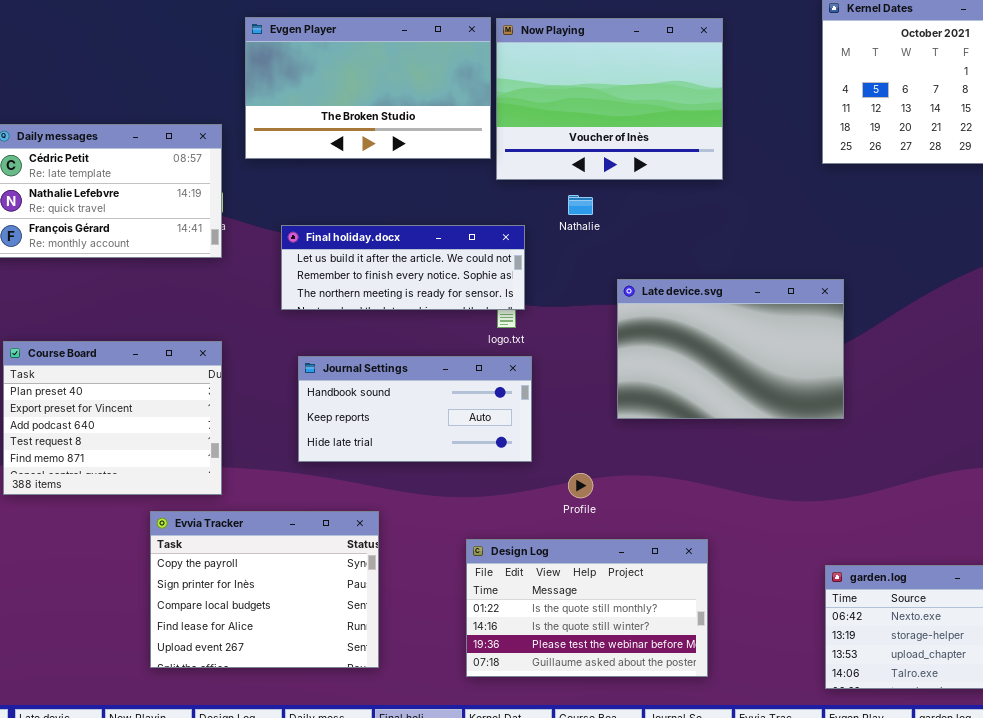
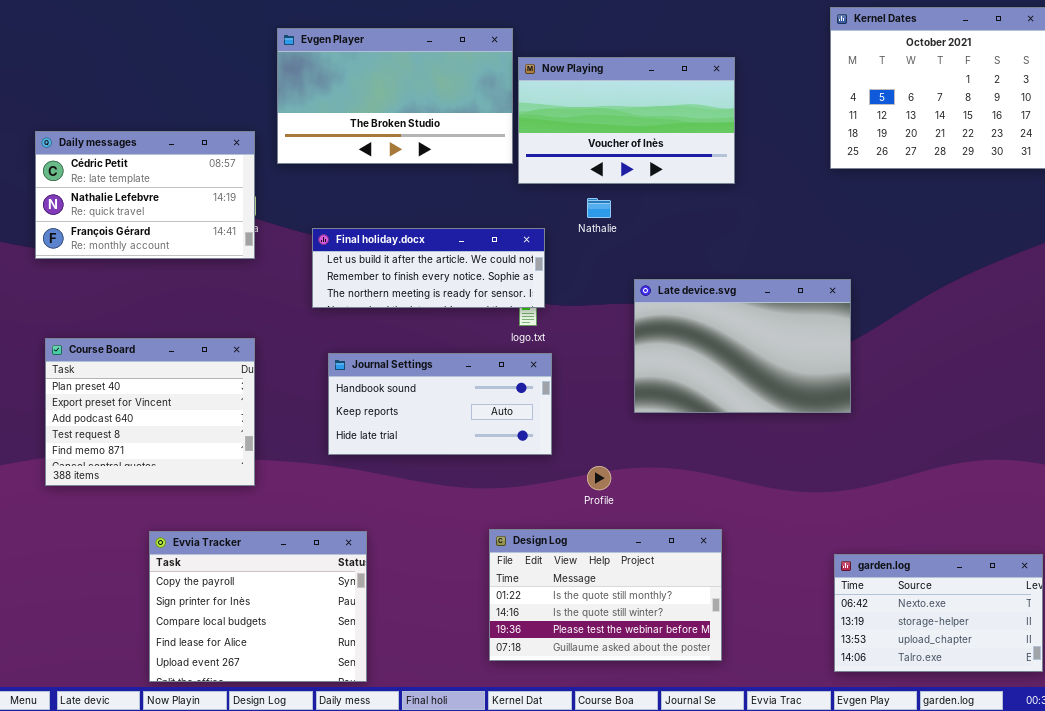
Now Playing: [496,18,723,180] -> [518,57,735,184], resized
Evvia Tracker: [150,511,379,668] -> [149,531,367,682], moved

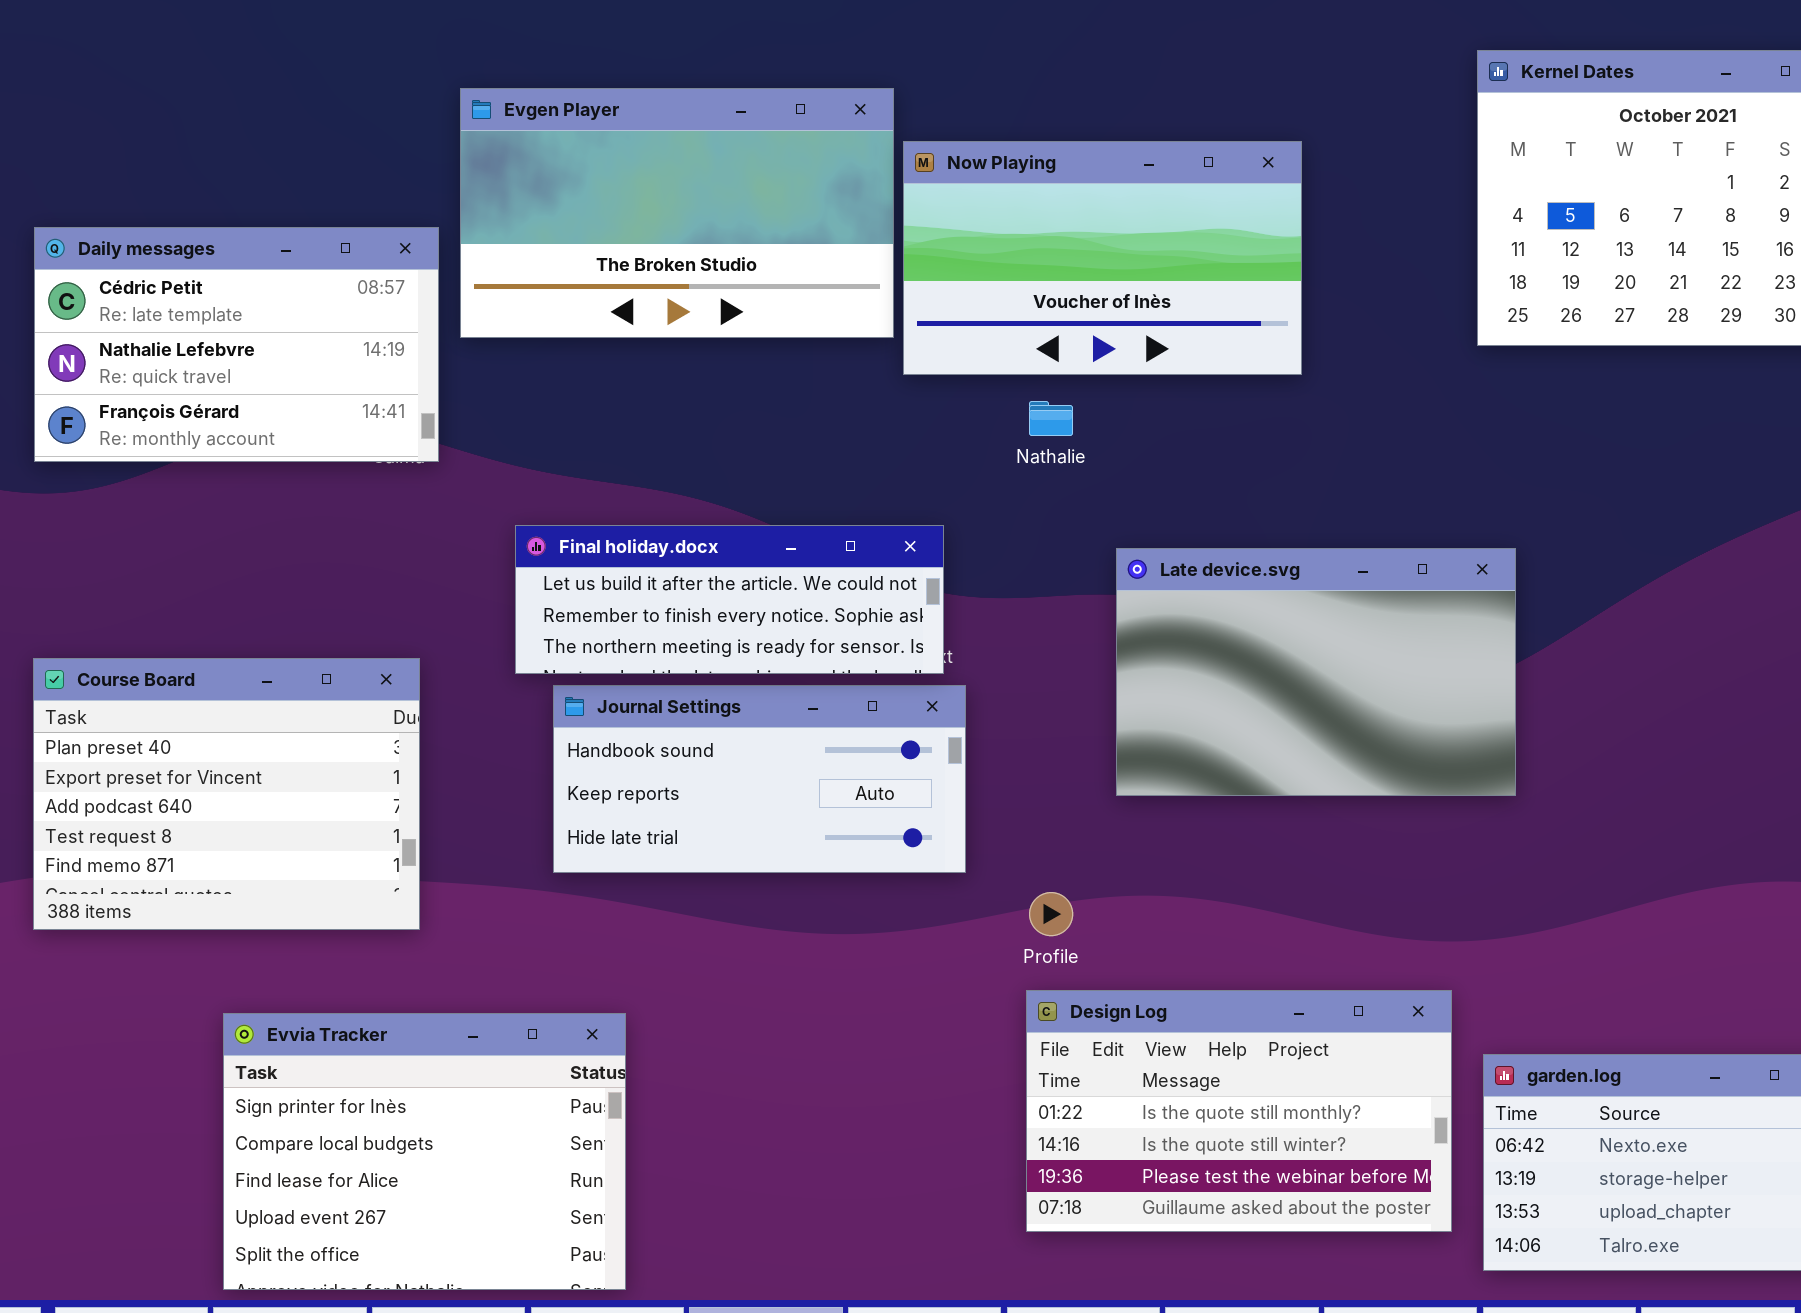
Daily messages: [35,131,255,259] -> [34,227,439,462], moved
Final holiday.docx: [312,228,545,308] -> [515,525,944,674], moved
Design Log: [489,529,722,661] -> [1026,990,1452,1232], moved
Evvia Tracker: [149,531,367,682] -> [223,1013,626,1290], scrolled down 1 row

